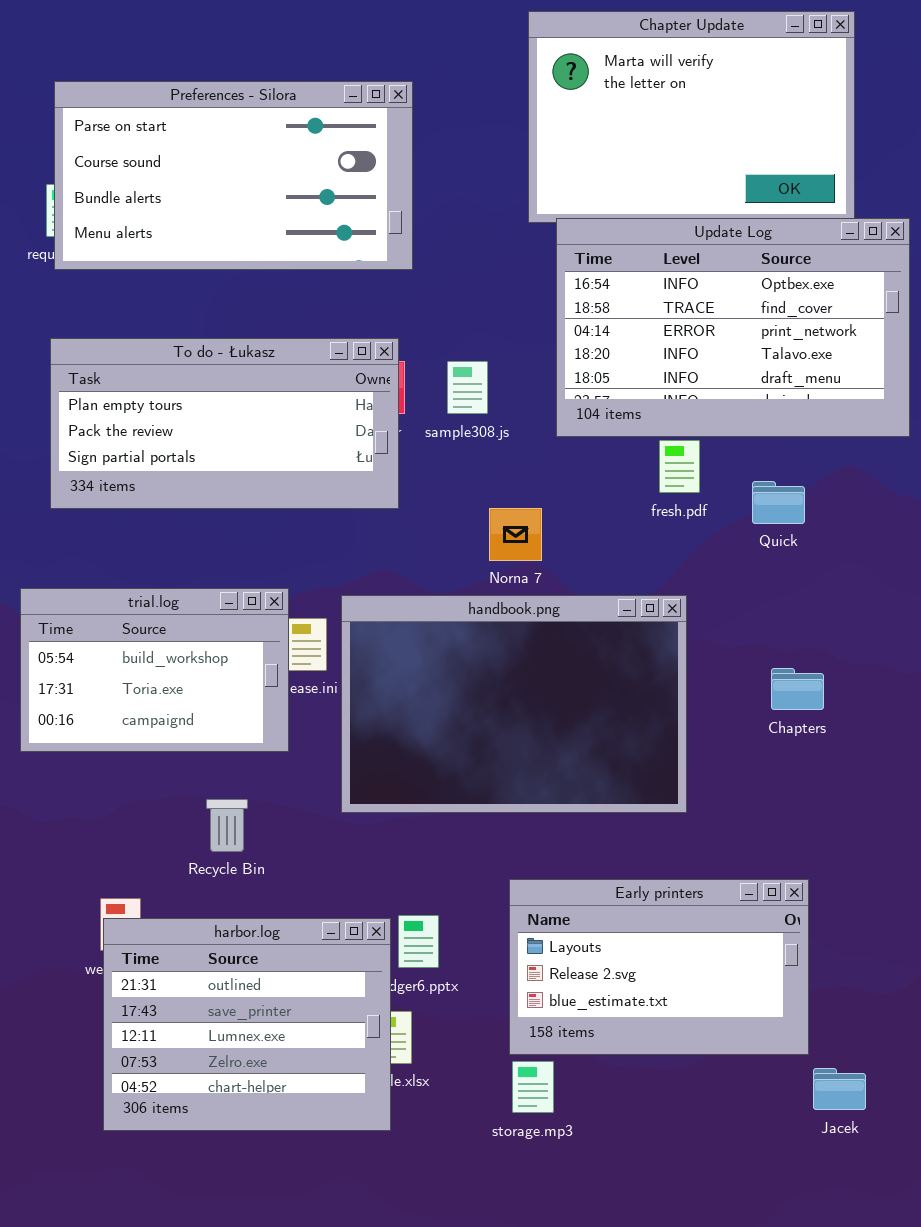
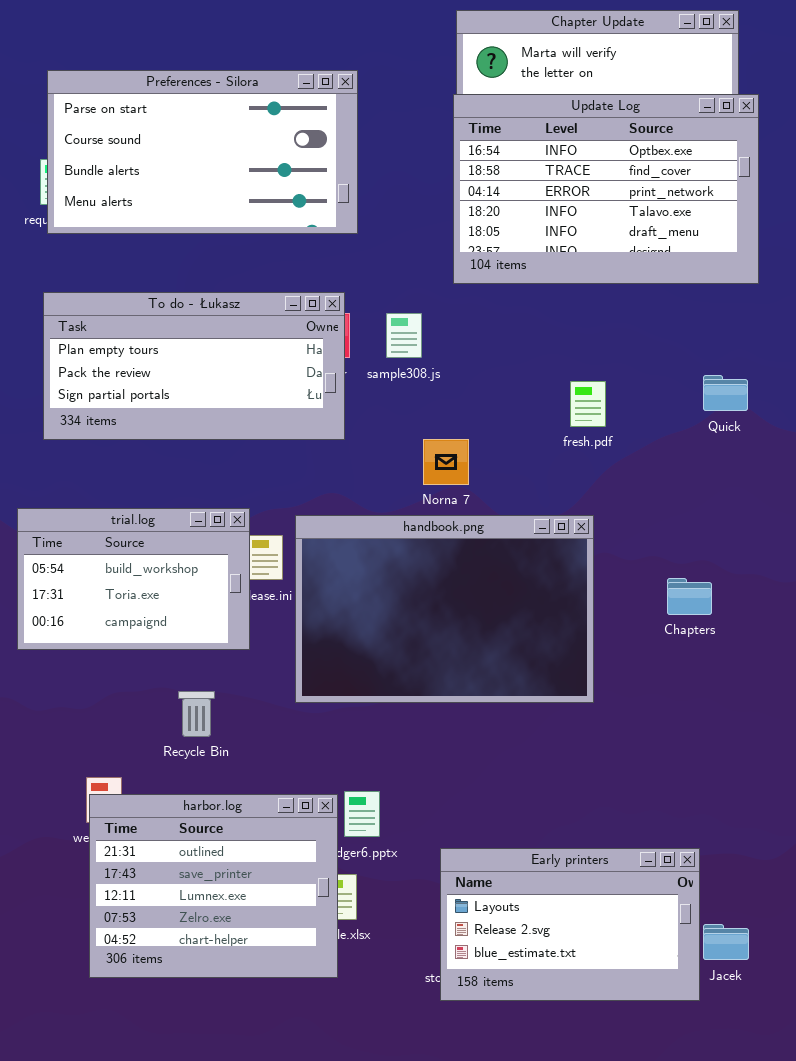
Update Log: [556,218,910,437] -> [453,94,759,284], moved
Quick: [752,481,805,524] -> [703,375,748,411], moved
Early printers: [509,879,809,1055] -> [440,848,700,1001], moved

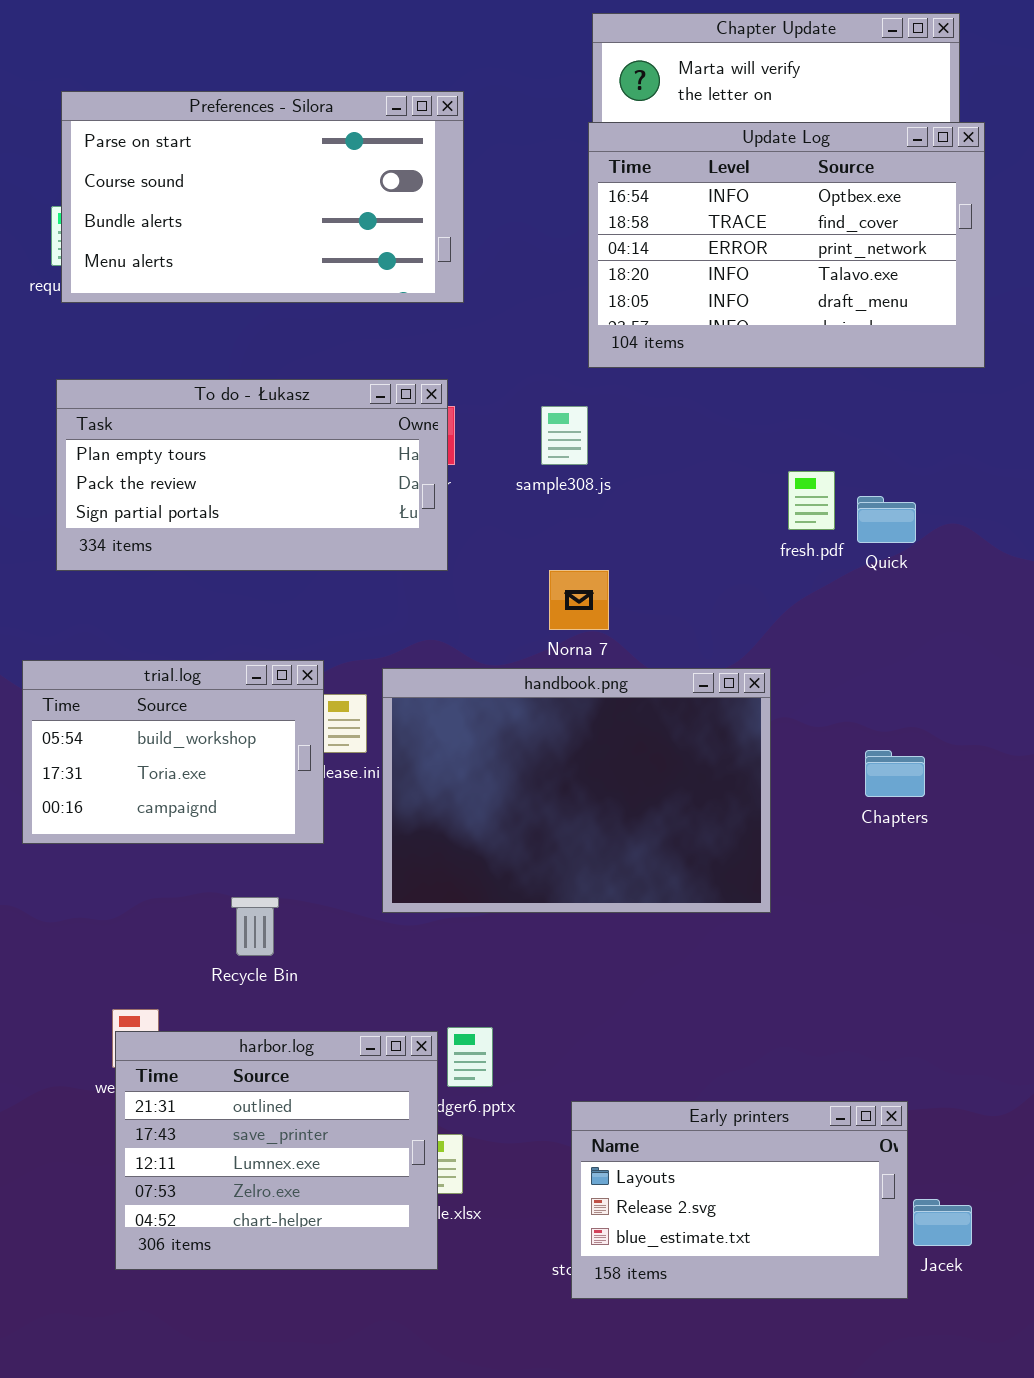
sample308.js: [386,313,422,358] -> [541,406,588,465], moved
Quick: [703,375,748,411] -> [857,496,916,543], moved
fresh.pdf: [570,381,606,427] -> [788,471,835,530], moved

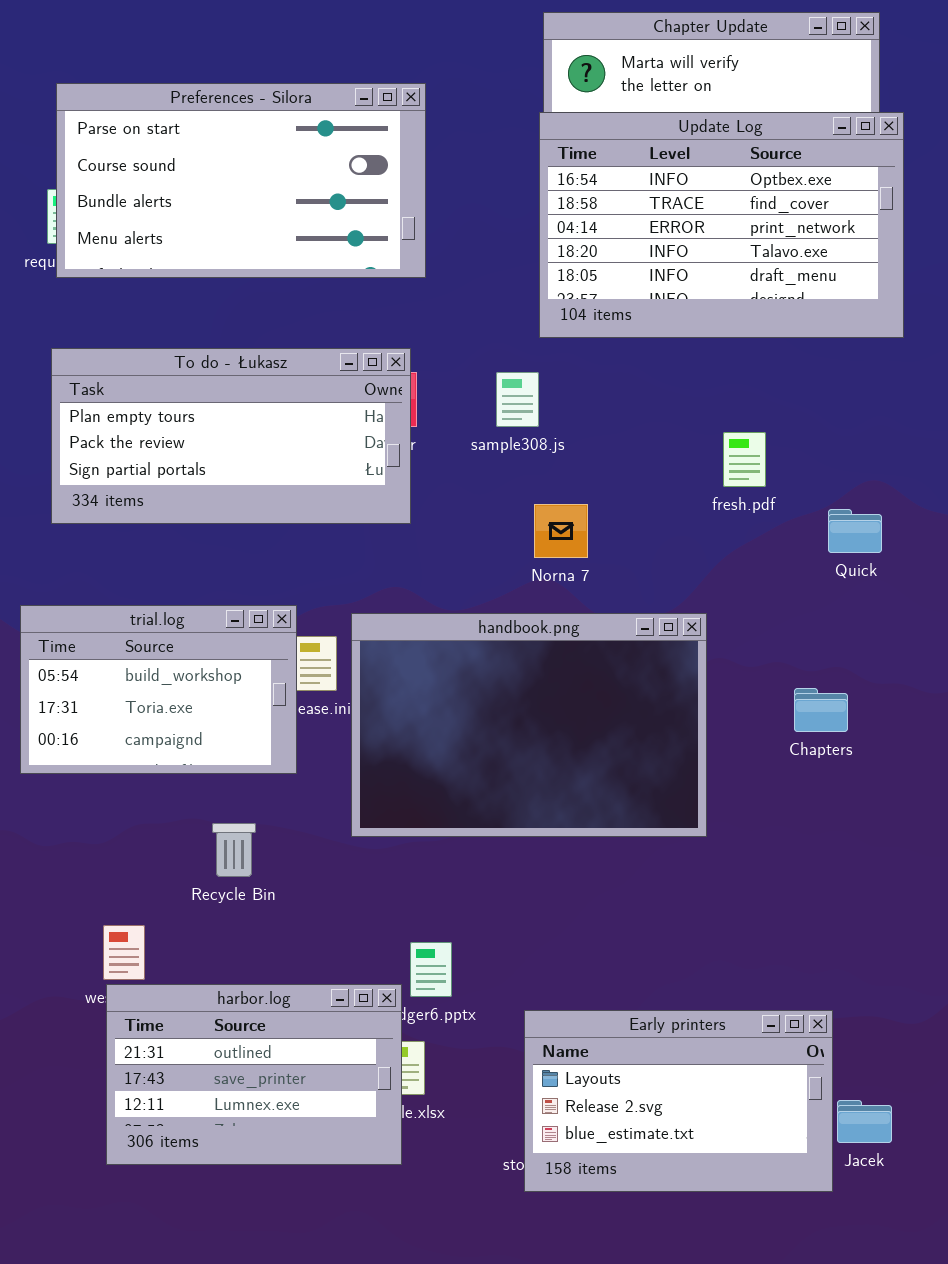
Quick: [857,496,916,543] -> [828,509,882,553], moved
Norna 7: [549,570,609,630] -> [534,504,588,558], moved
harbor.log: [115,1031,438,1270] -> [106,984,402,1165], resized

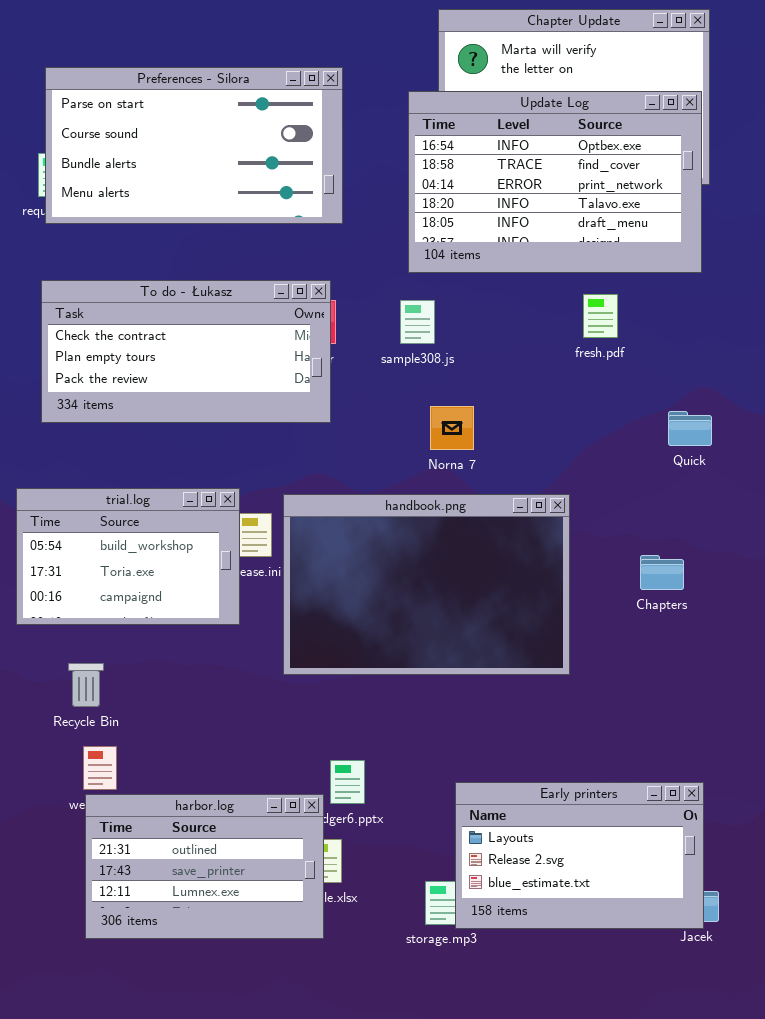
Update Log: [539,112,904,338] -> [408,91,702,273], moved
To do - Łukasz: [51,348,411,524] -> [41,280,331,423], scrolled up 1 row
fresh.pdf: [723,432,766,487] -> [583,294,618,338], moved
Recycle Bin: [212,823,256,877] -> [68,663,104,707], moved
Early printers: [524,1010,833,1192] -> [455,782,704,929], moved

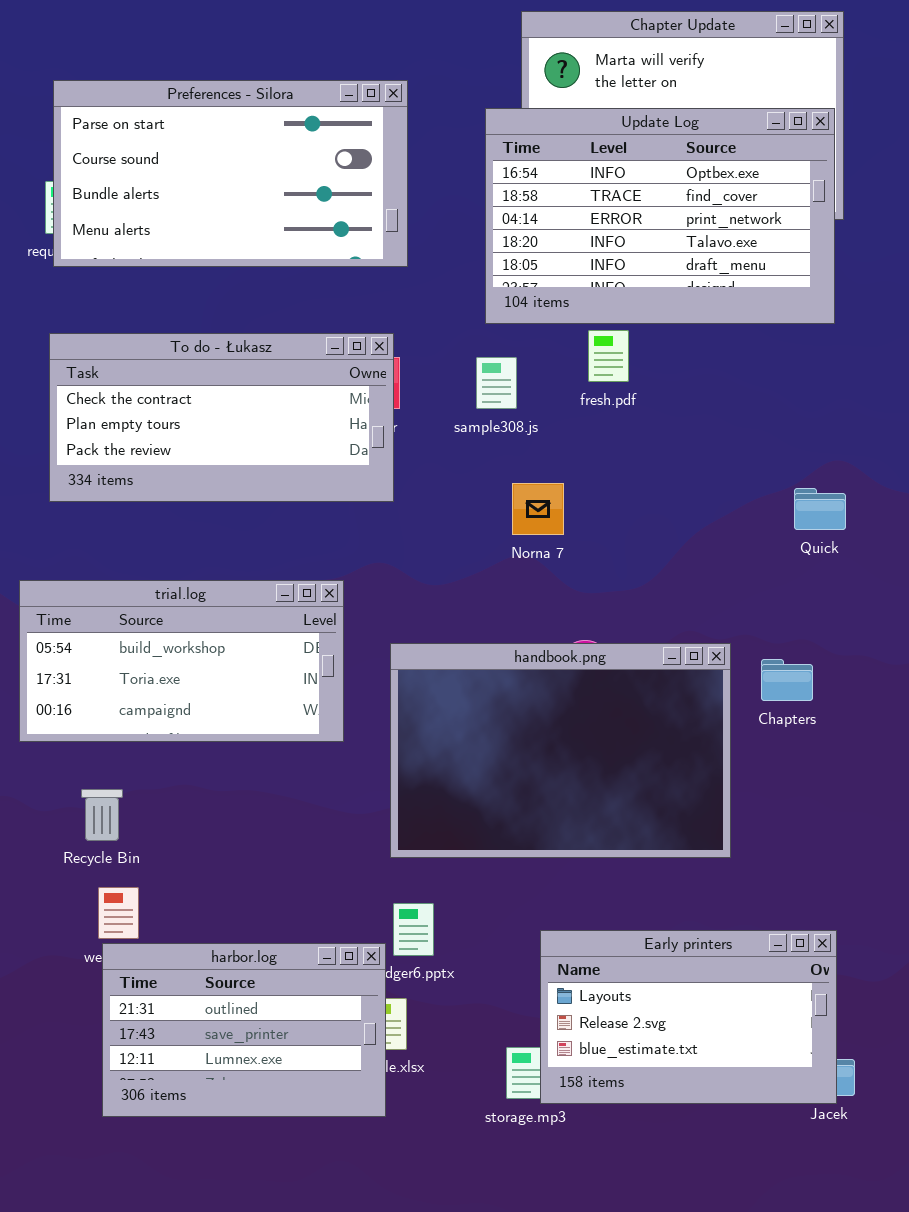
fresh.pdf: [583,294,618,338] -> [588,330,629,382], moved
trial.log: [16,488,240,625] -> [19,580,344,742], resized
handbook.png: [283,494,570,675] -> [390,643,731,858], moved

